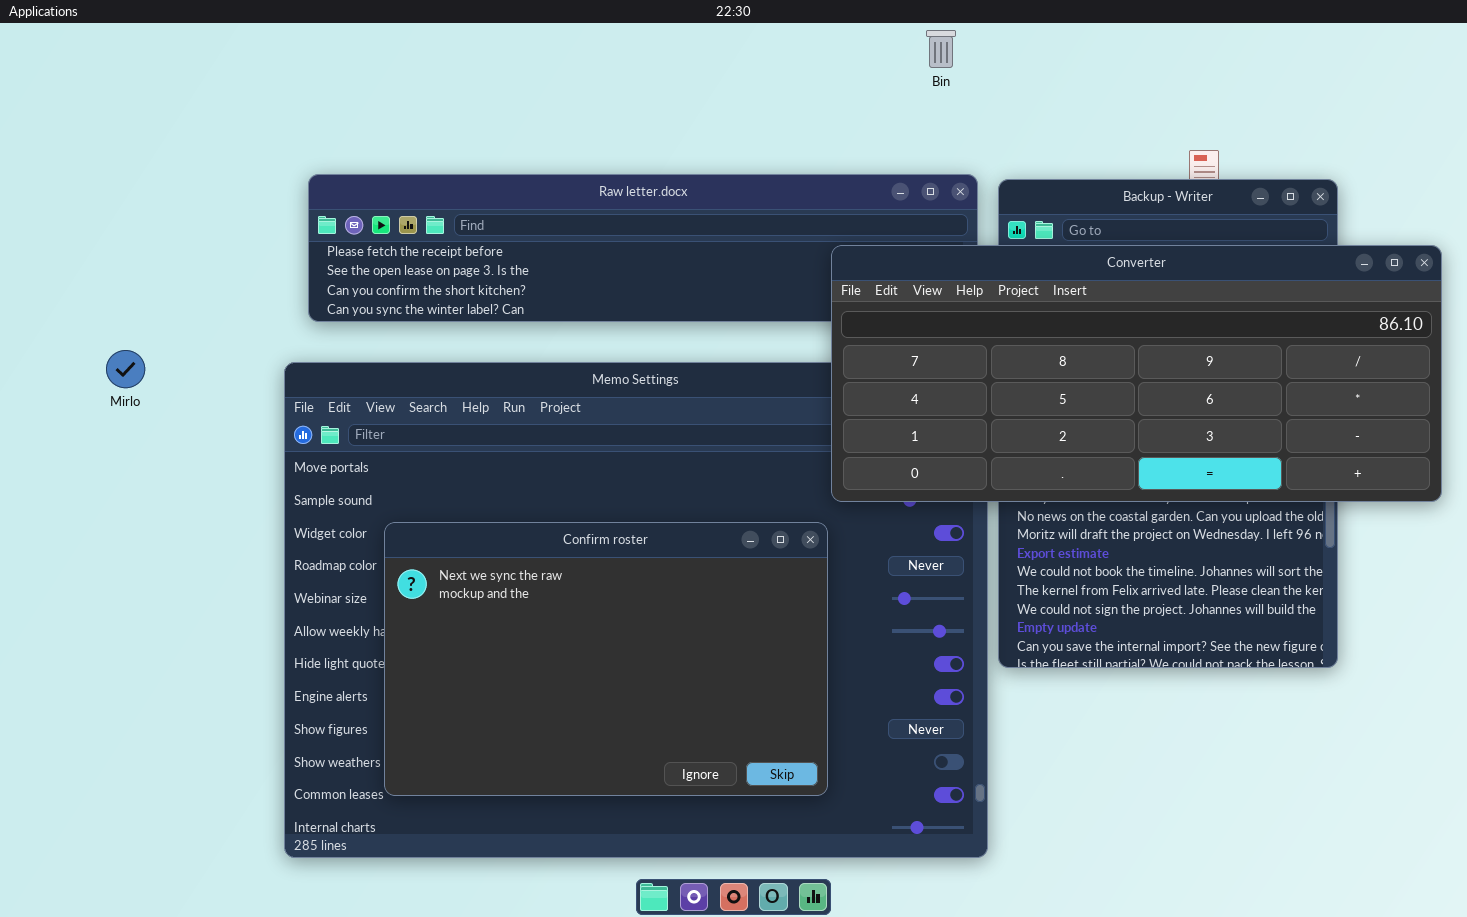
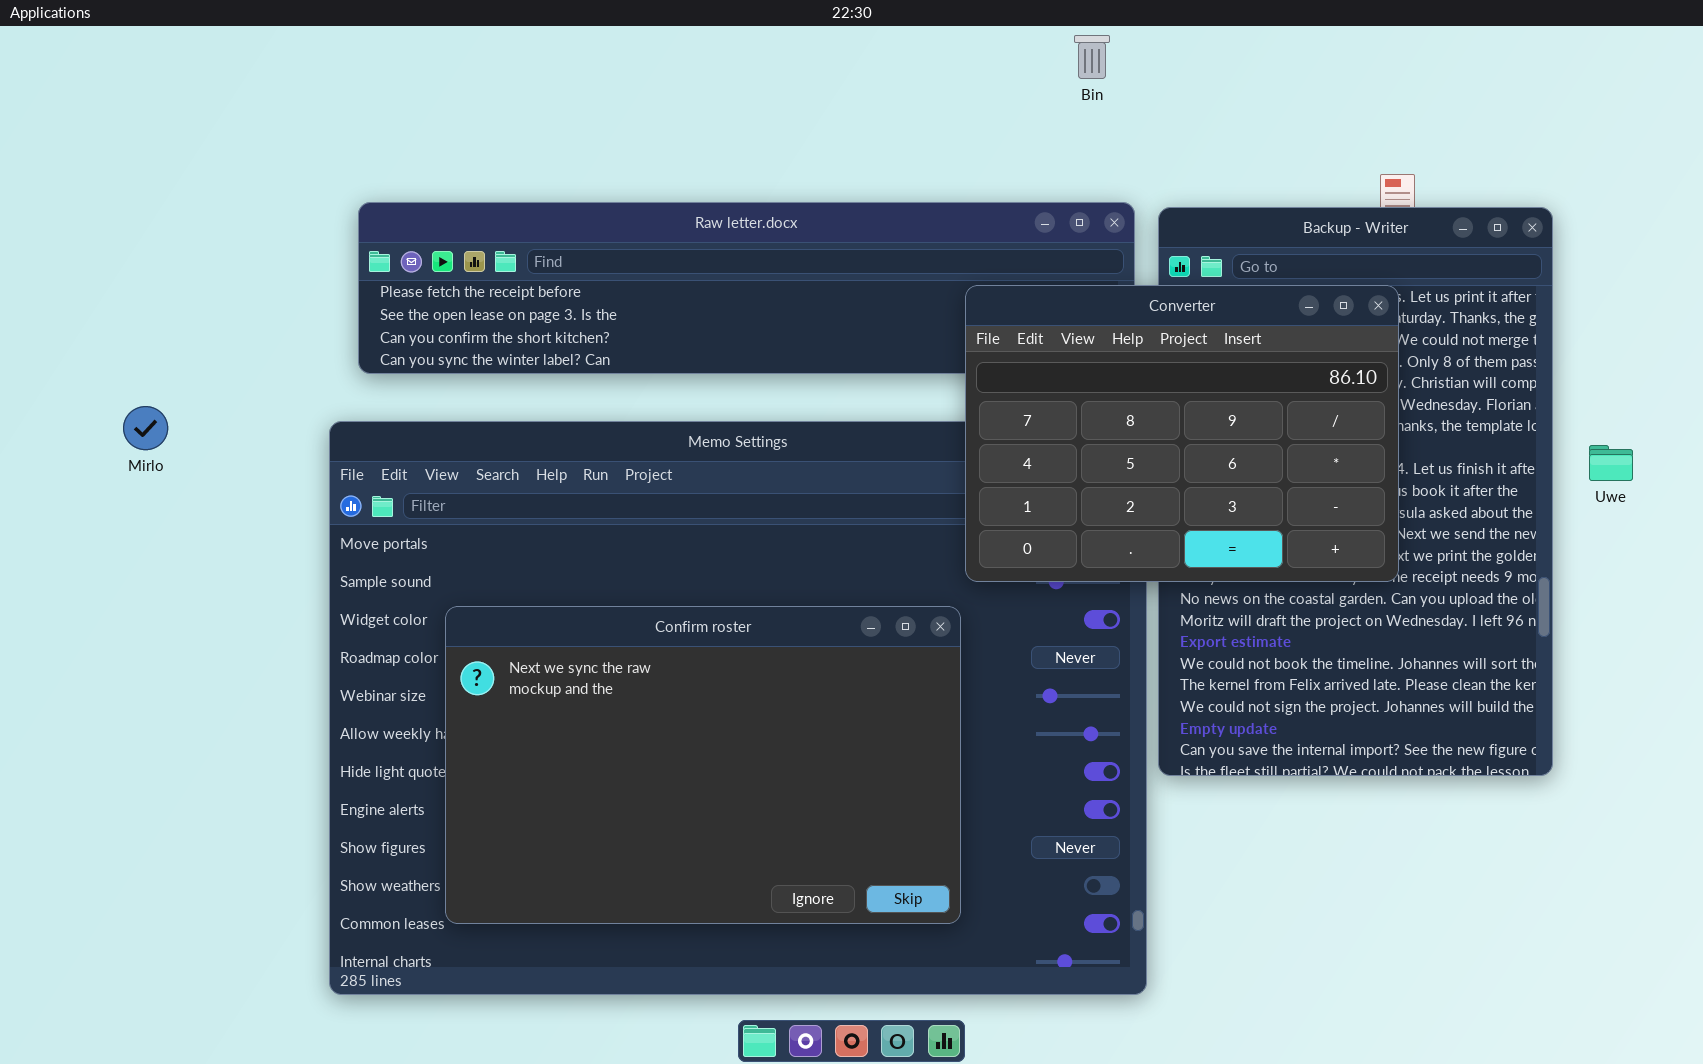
Converter: [831,245,1442,502] -> [965,285,1399,582], resized

